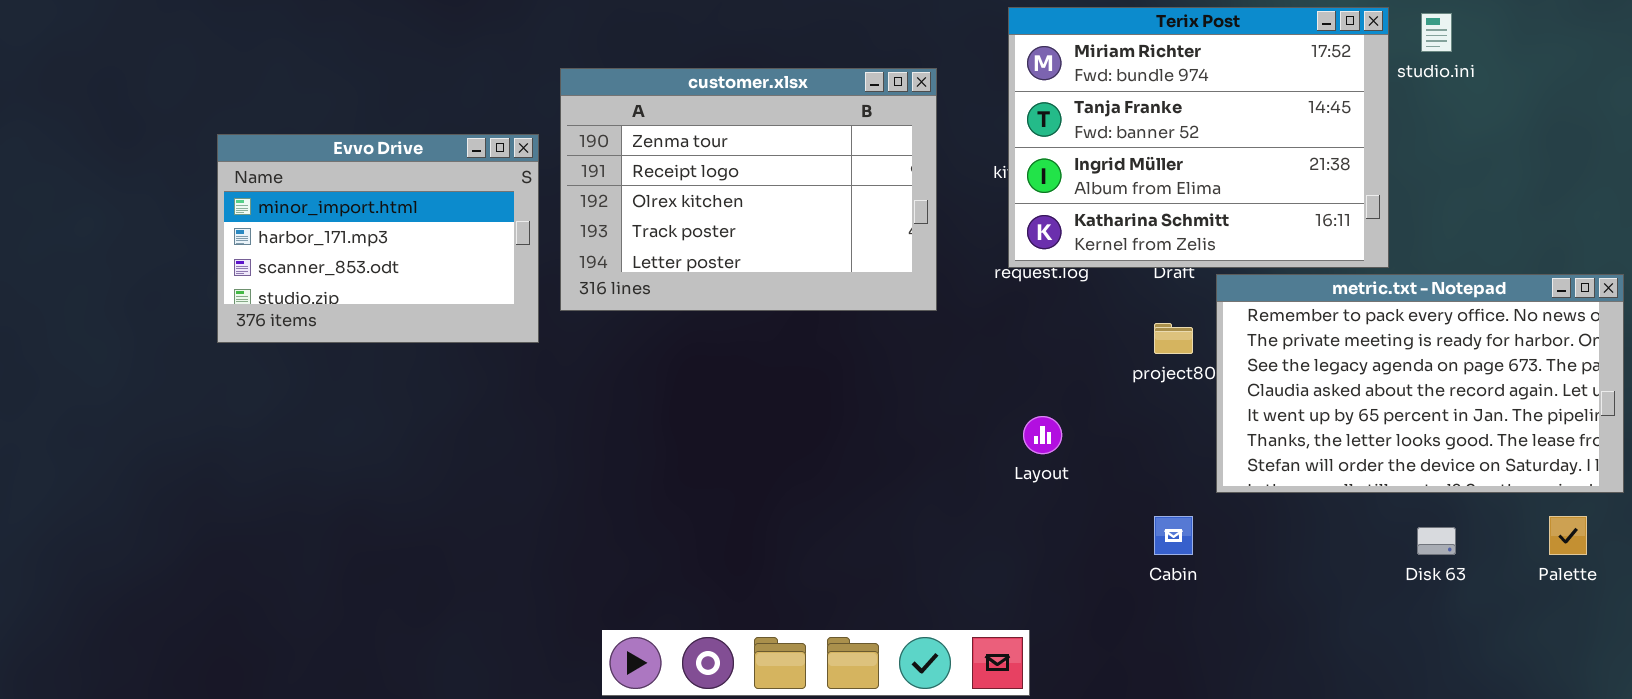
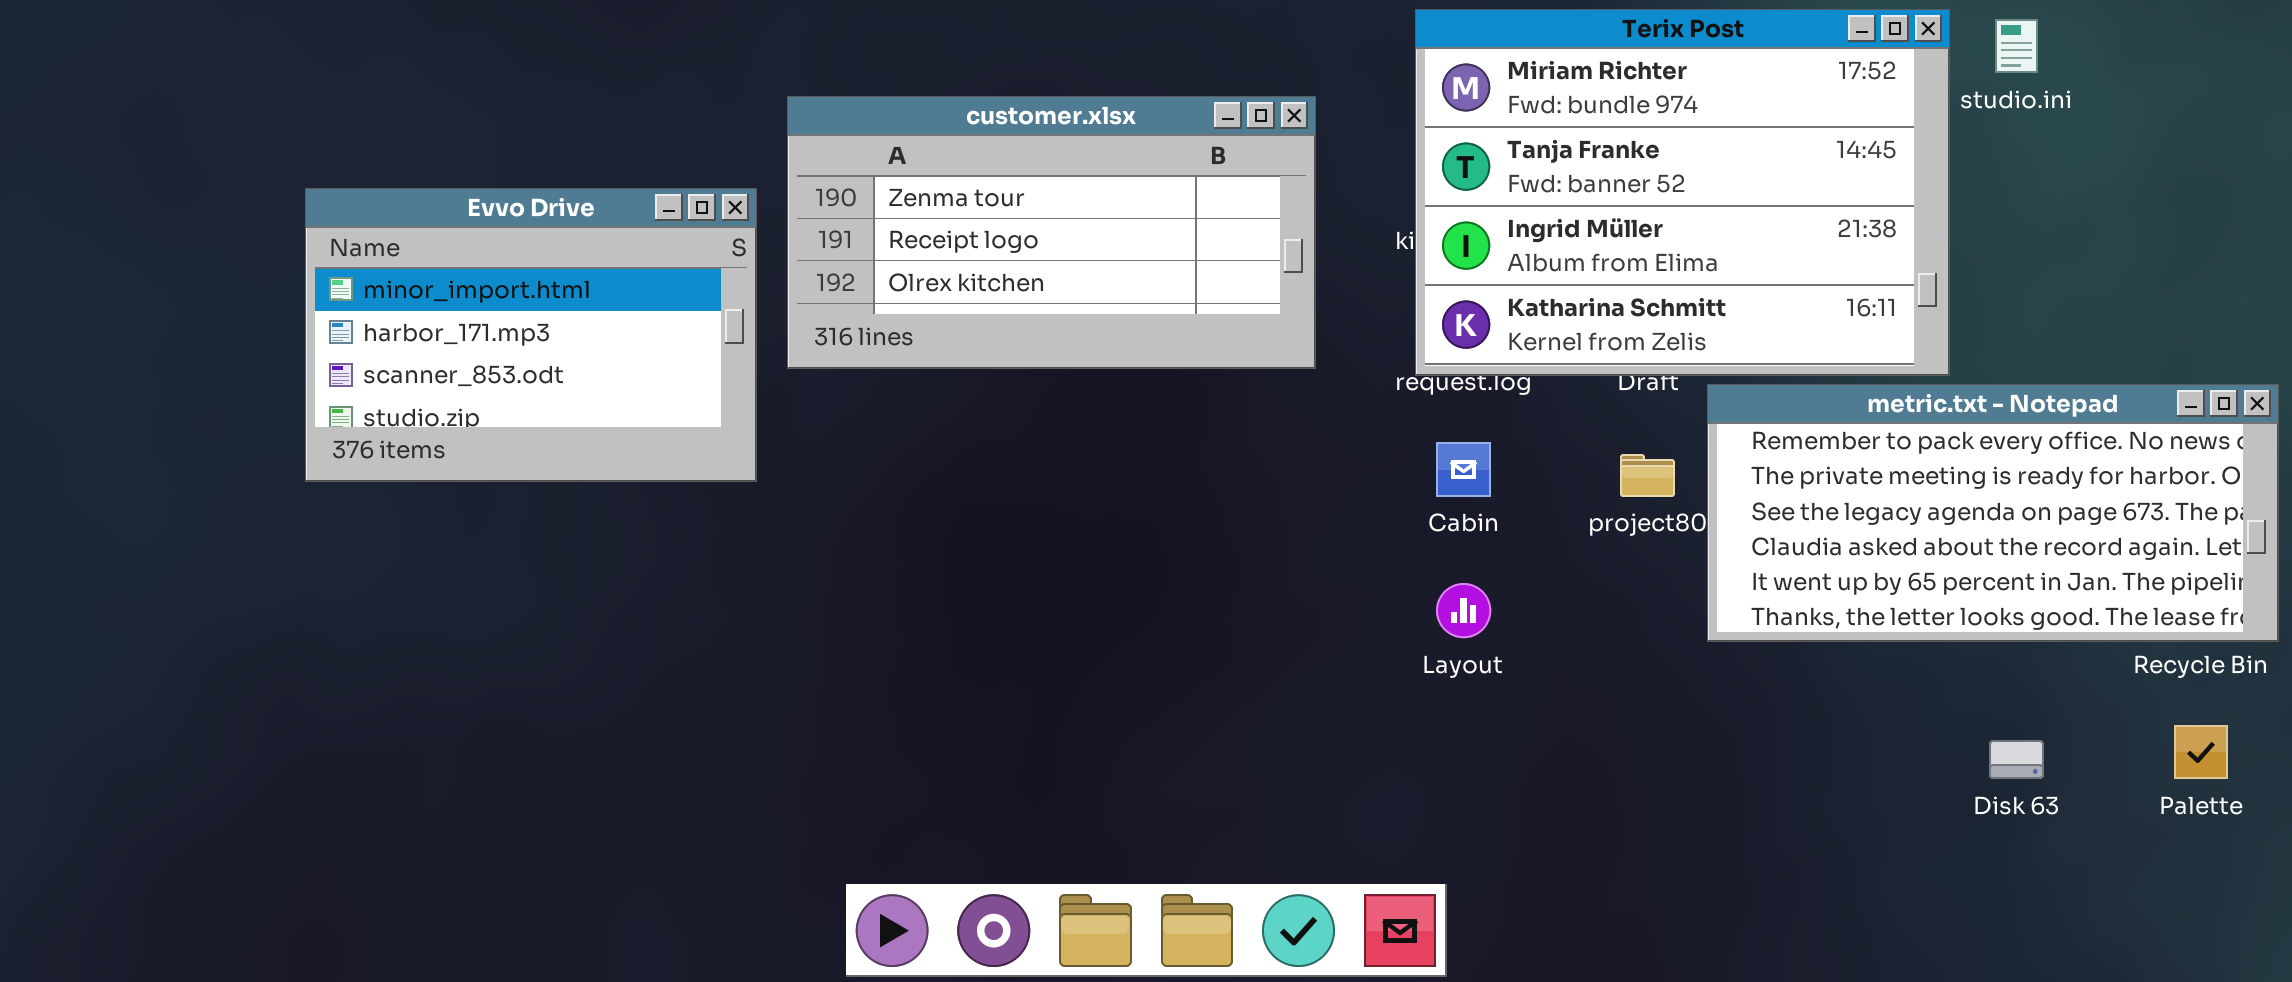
customer.xlsx: [560,68,937,311] -> [787,96,1316,369], resized
metric.txt - Notepad: [1216,274,1624,493] -> [1707,384,2279,642], resized
Cabin: [1154,516,1193,555] -> [1436,442,1491,497], moved

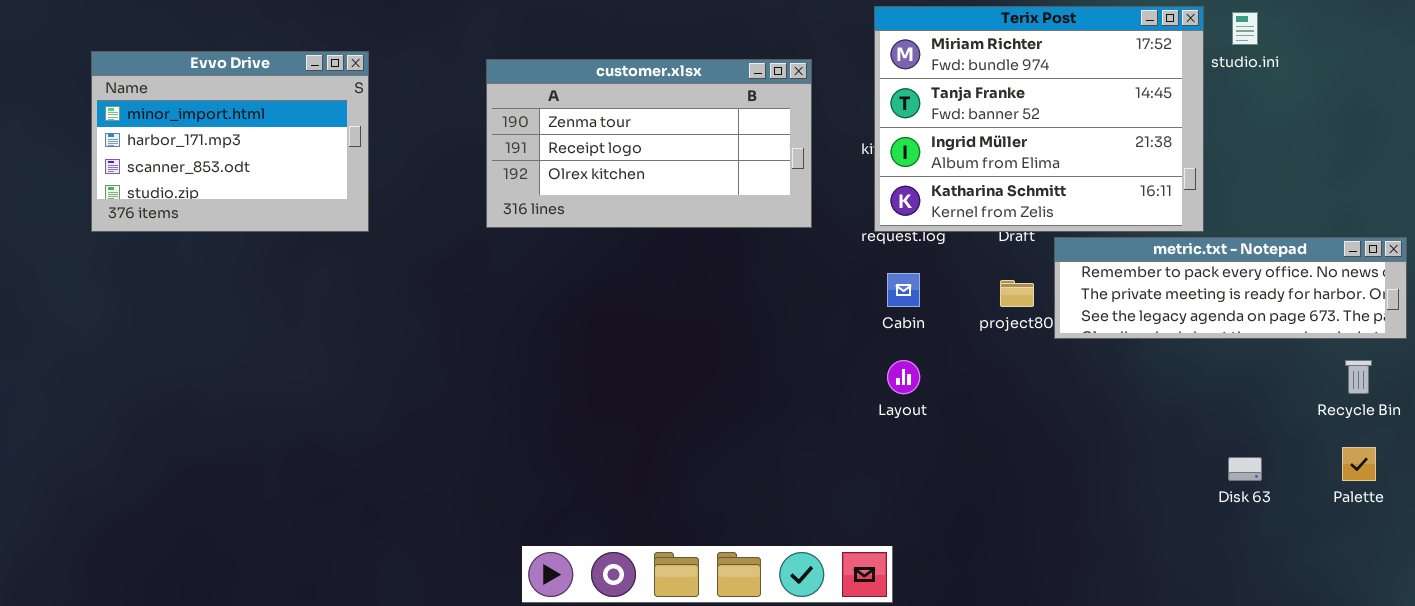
Evvo Drive: [305,188,757,482] -> [91,51,369,232], moved
metric.txt - Notepad: [1707,384,2279,642] -> [1054,237,1407,339], resized

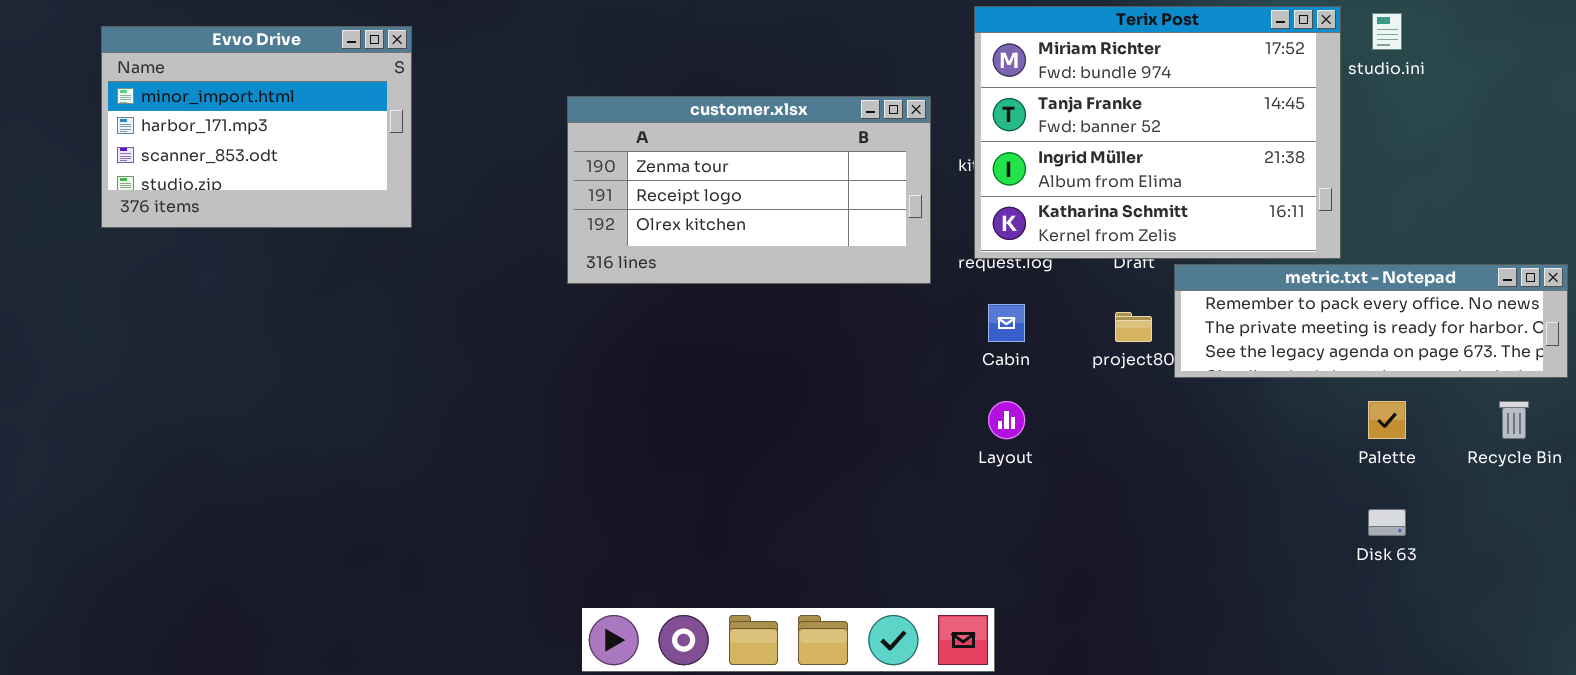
Evvo Drive: [91,51,369,232] -> [101,26,412,228], moved
customer.xlsx: [486,59,812,228] -> [567,96,931,284], moved
Palette: [1342,447,1376,481] -> [1368,401,1406,439], moved

